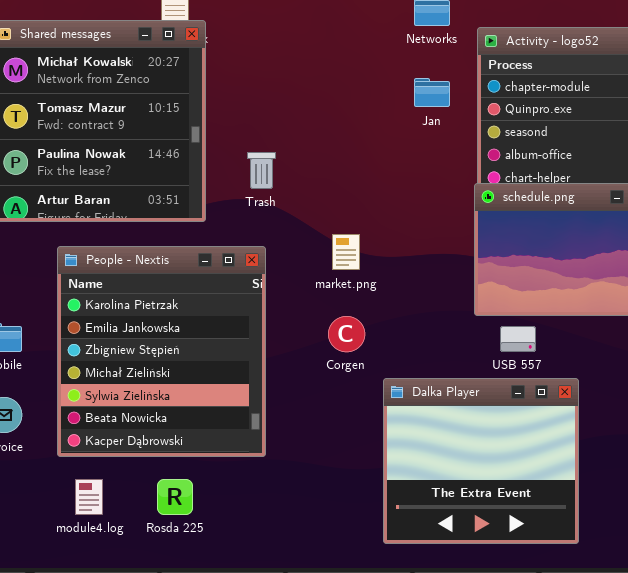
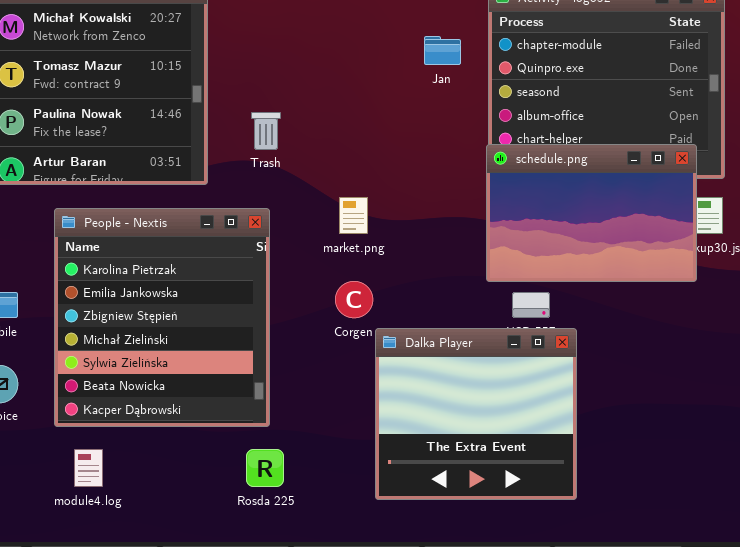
Dalka Player: [383,378,579,544] -> [375,328,577,500], moved
Rosda 225: [157,479,193,515] -> [246,449,284,487], moved

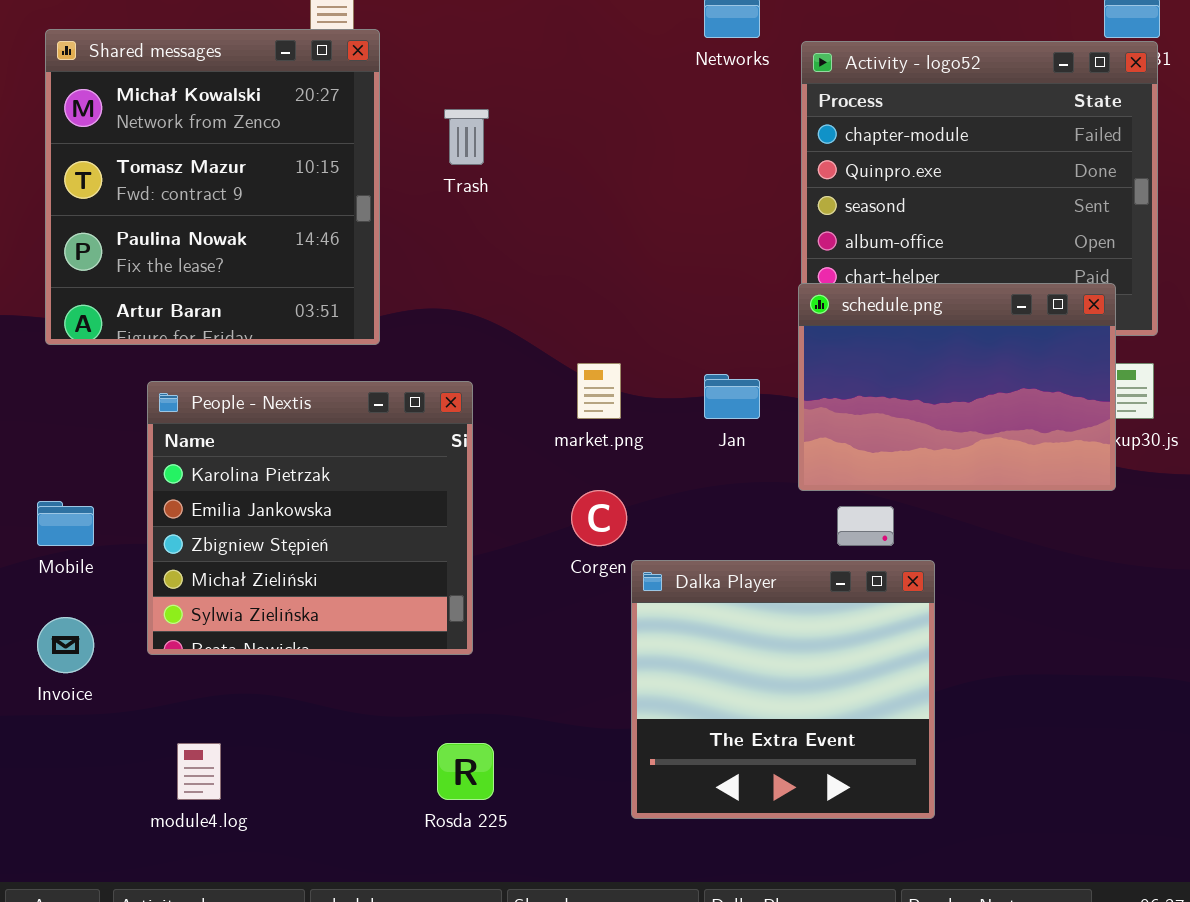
Jan: [424,36,461,65] -> [704,374,760,419], moved
Trash: [251,112,281,150] -> [444,109,489,165], moved
People - Nextis: [54,208,270,427] -> [147,381,473,655], resized

